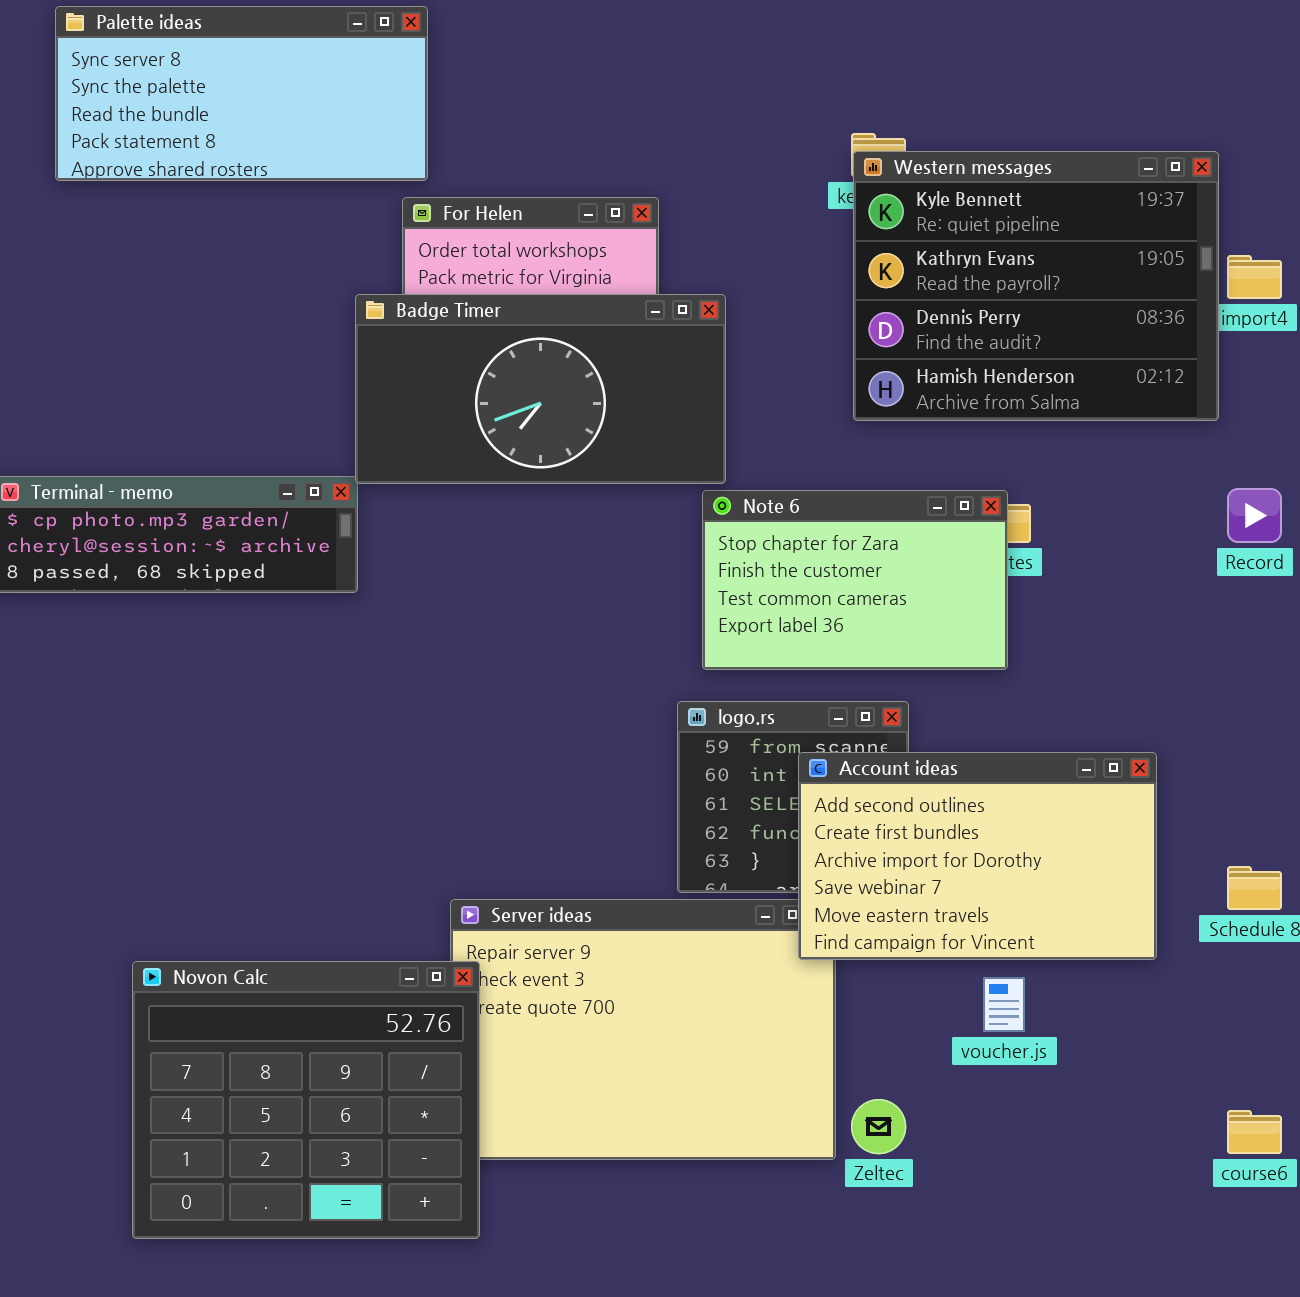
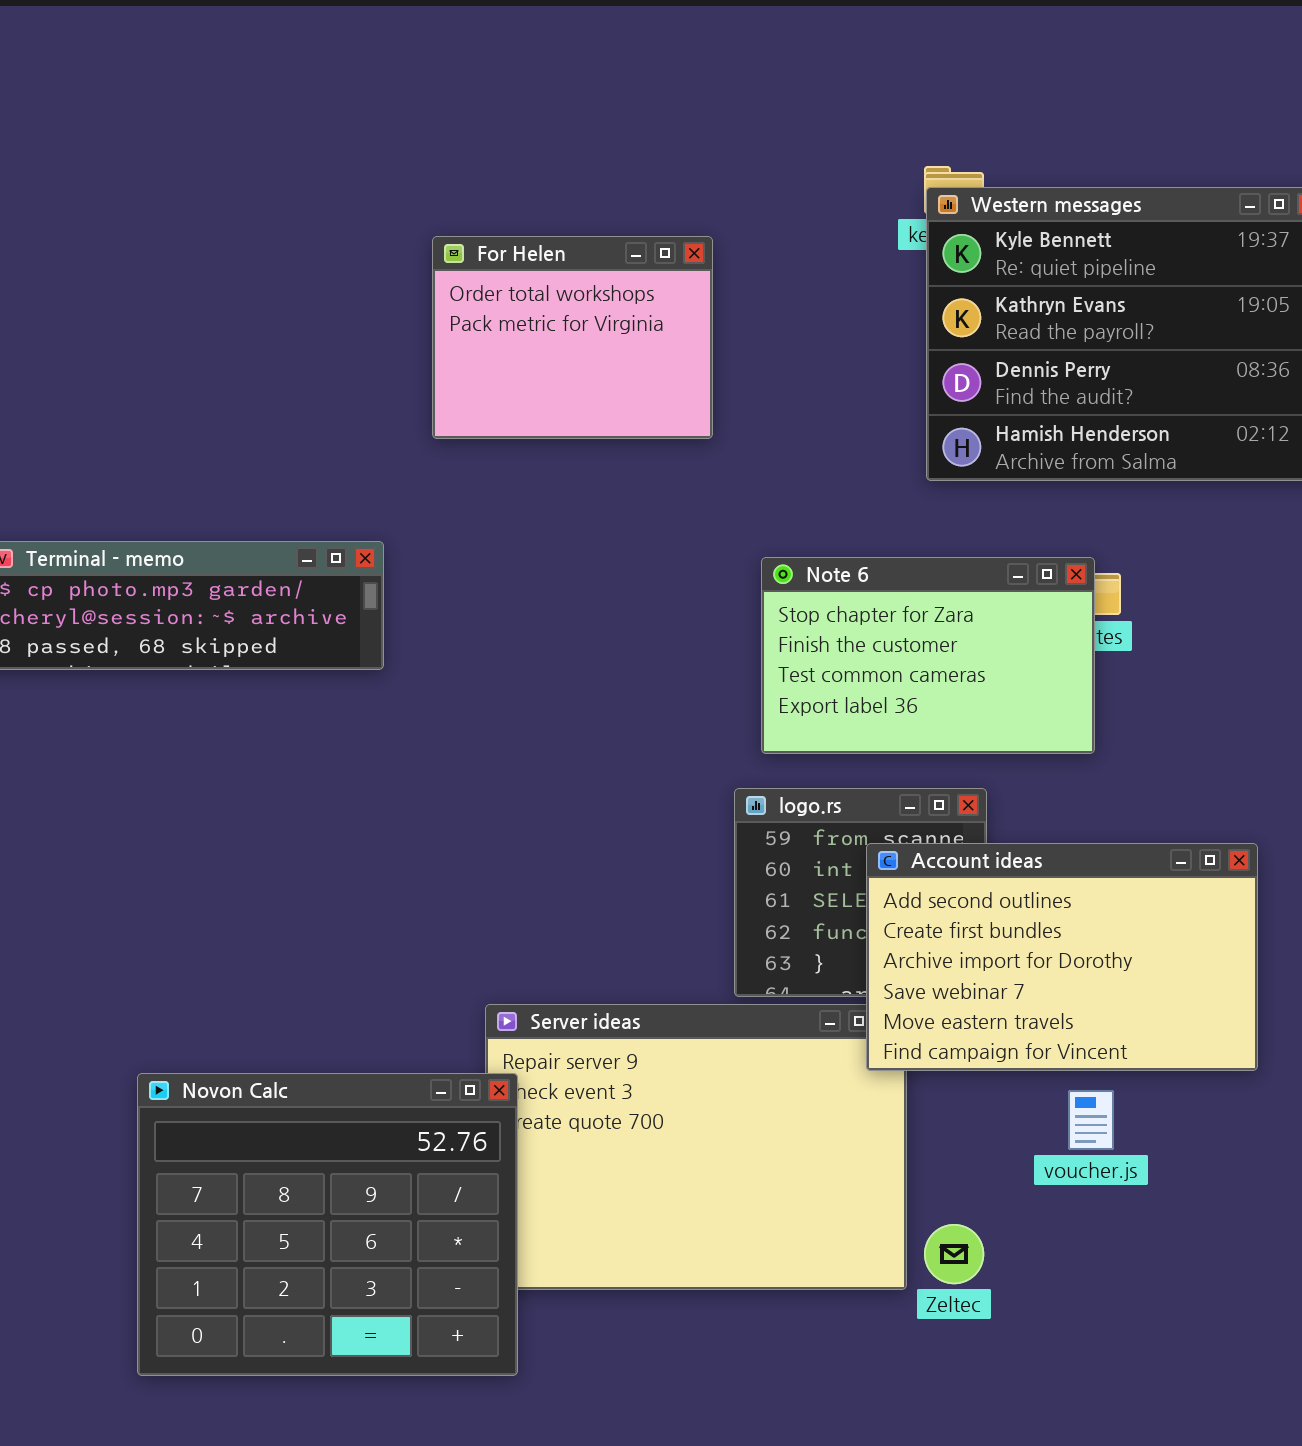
Palette ideas: [55,6,428,181] -> none, closed
Badge Timer: [355,294,726,484] -> none, closed

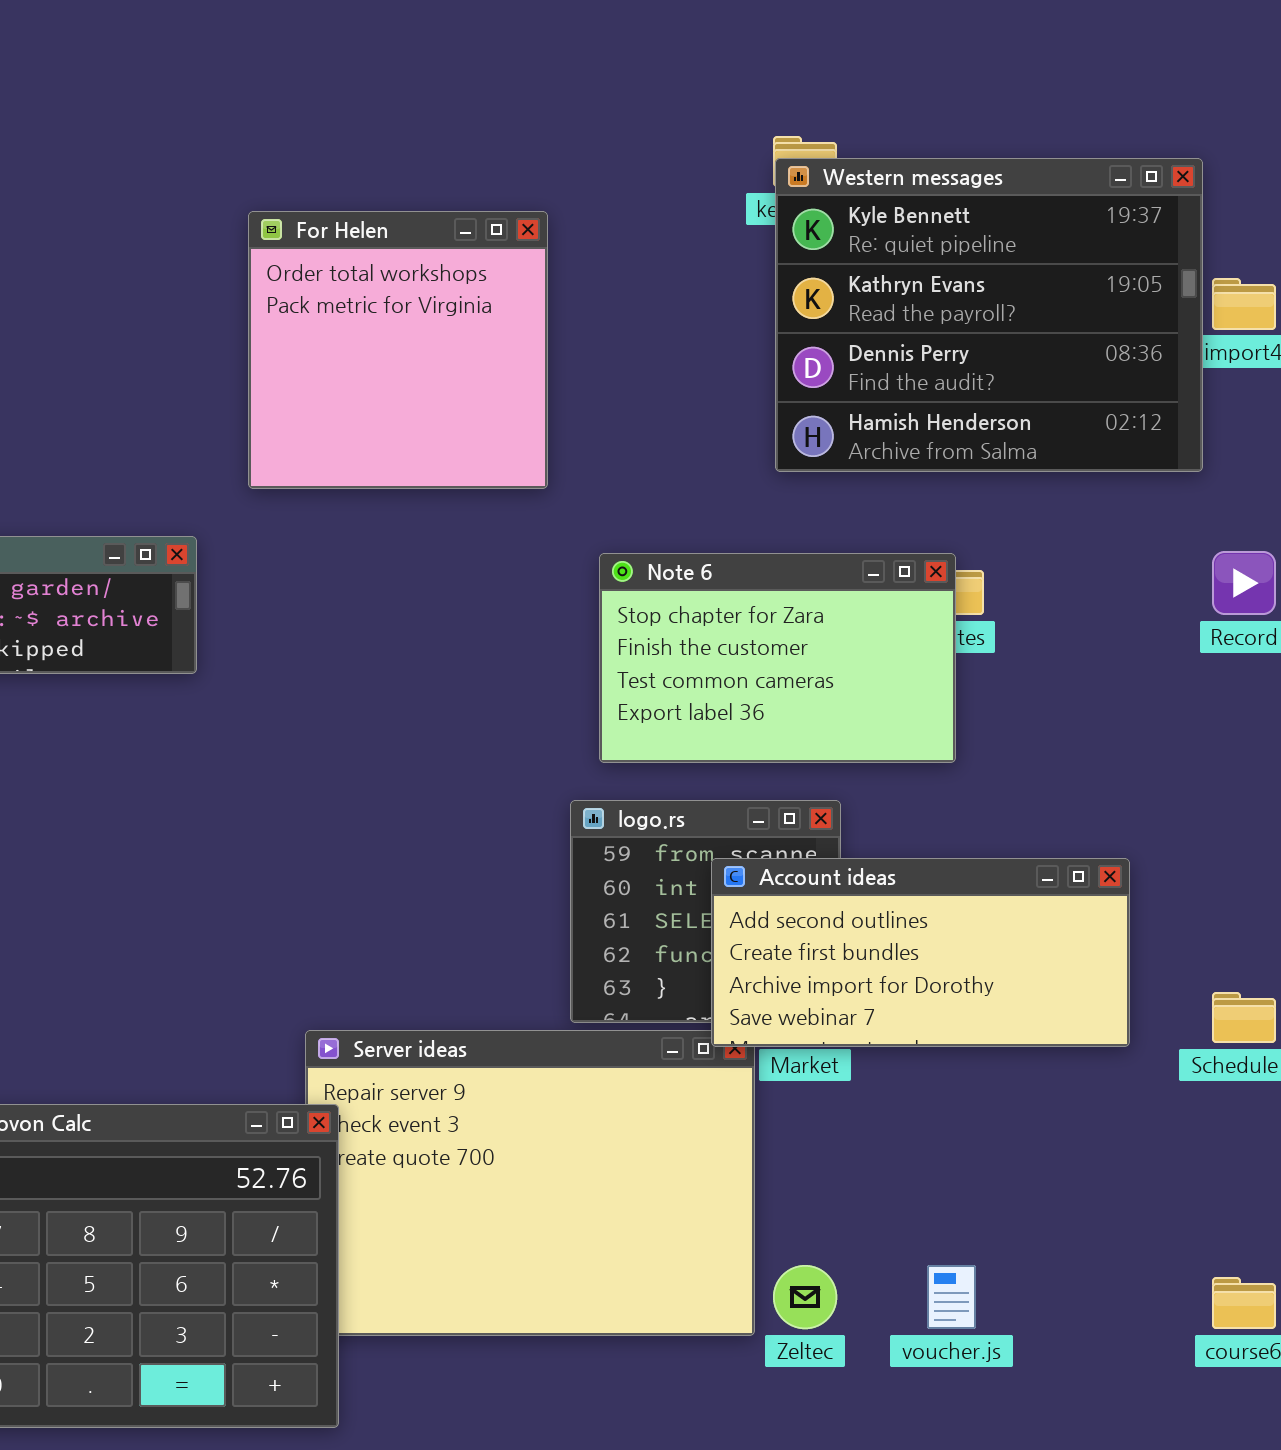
For Helen: [432,236,713,439] -> [248,211,548,489], resized
Account ideas: [866,843,1258,1071] -> [711,858,1130,1047], resized
voucher.js: [1068,1090,1114,1150] -> [927,1265,976,1329], moved

